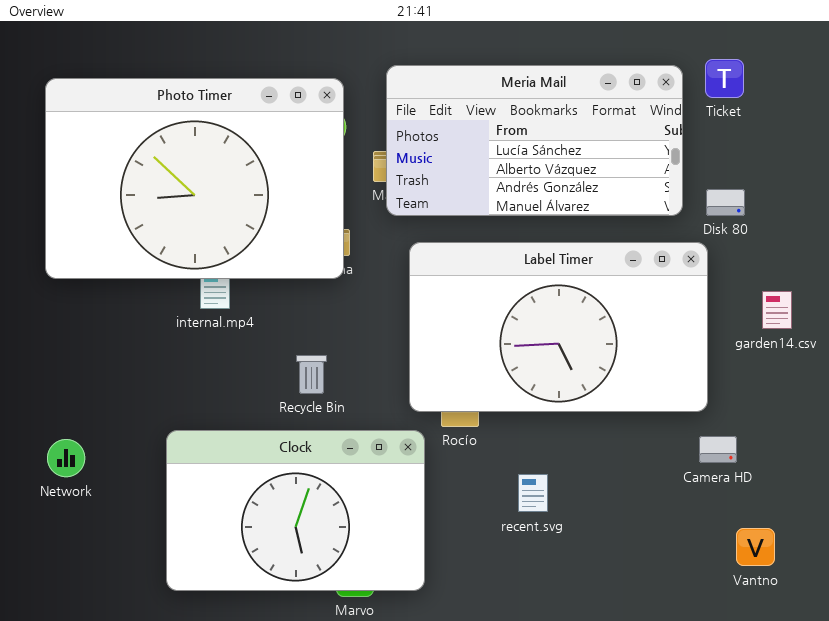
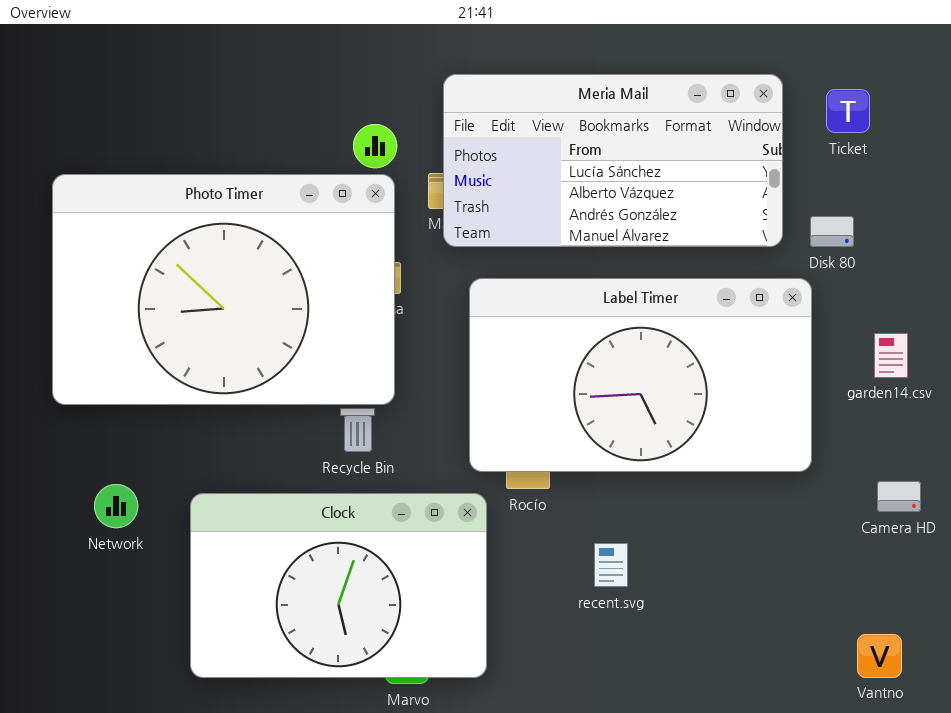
Ticket: [705,59,744,98] -> [826,89,870,133], moved
Photo Timer: [45,78,344,279] -> [52,174,395,405], moved
Camera HD: [699,436,737,463] -> [877,481,921,512], moved
Network: [47,439,85,477] -> [94,484,138,528], moved
Vantno: [736,528,775,566] -> [857,634,902,678], moved

